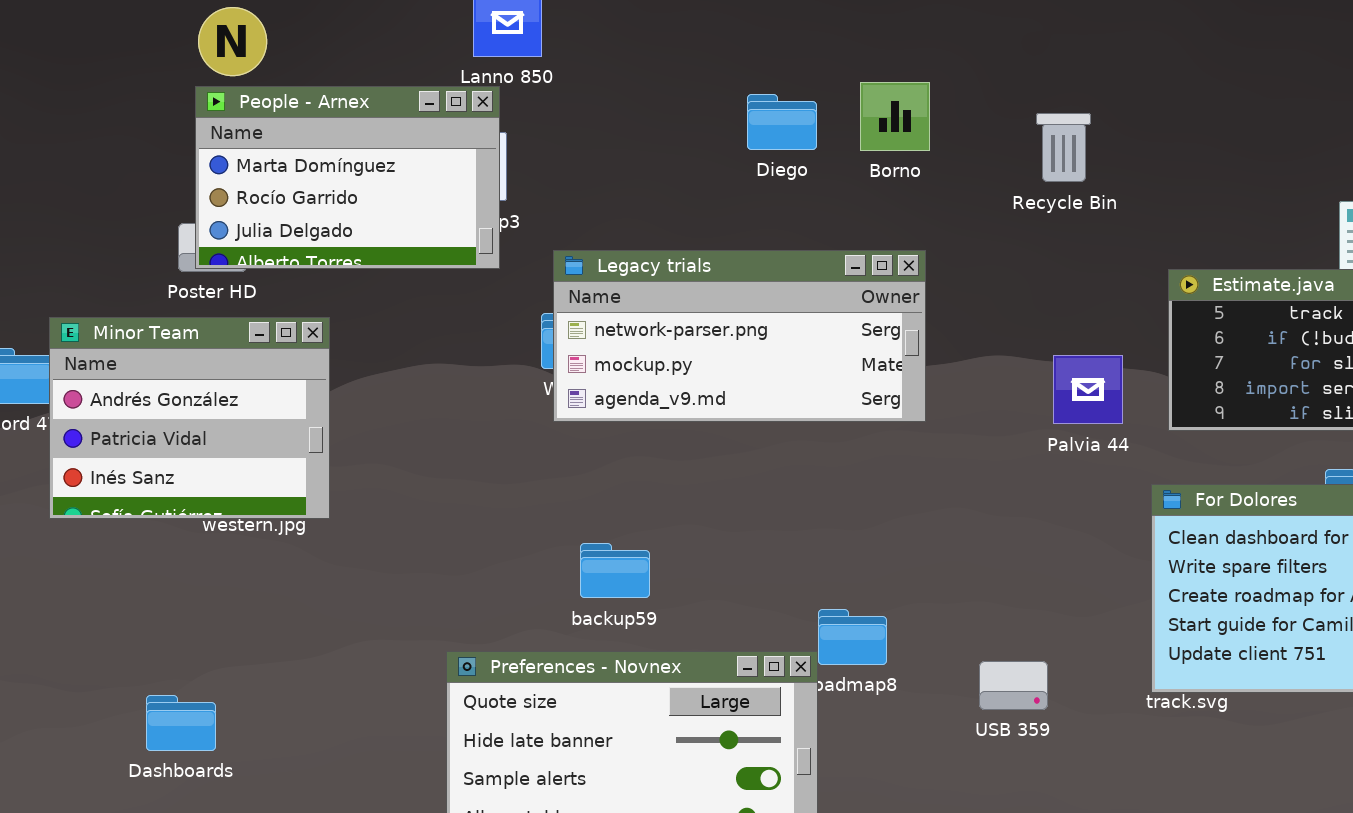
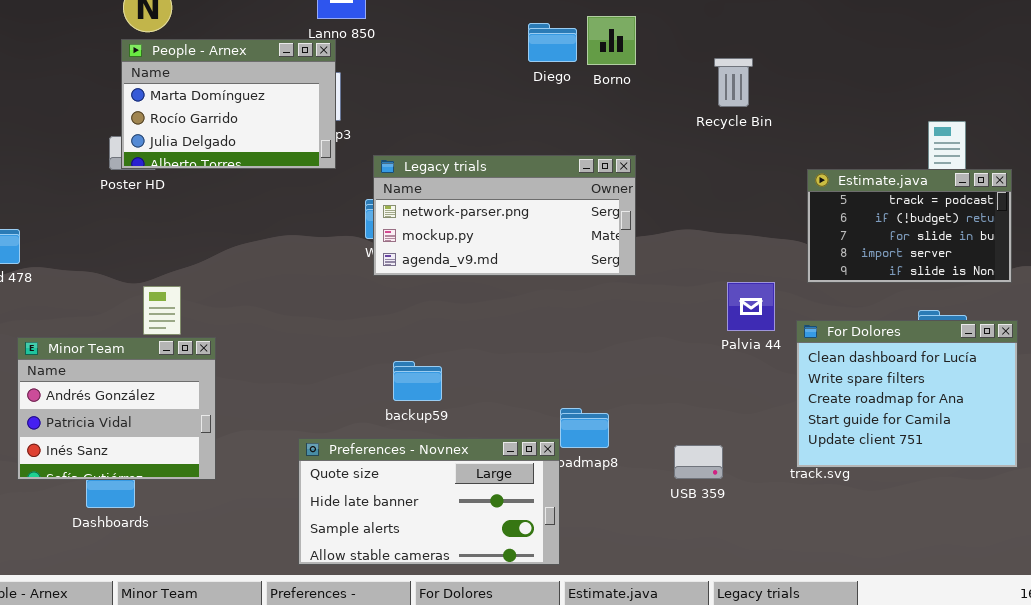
Borno: [860,82,930,151] -> [587,16,636,65], moved
Diego: [747,94,817,150] -> [528,23,577,62], moved
Minor Team: [49,317,330,519] -> [17,337,216,480], moved
Palvia 44: [1053,355,1123,424] -> [727,282,775,331], moved

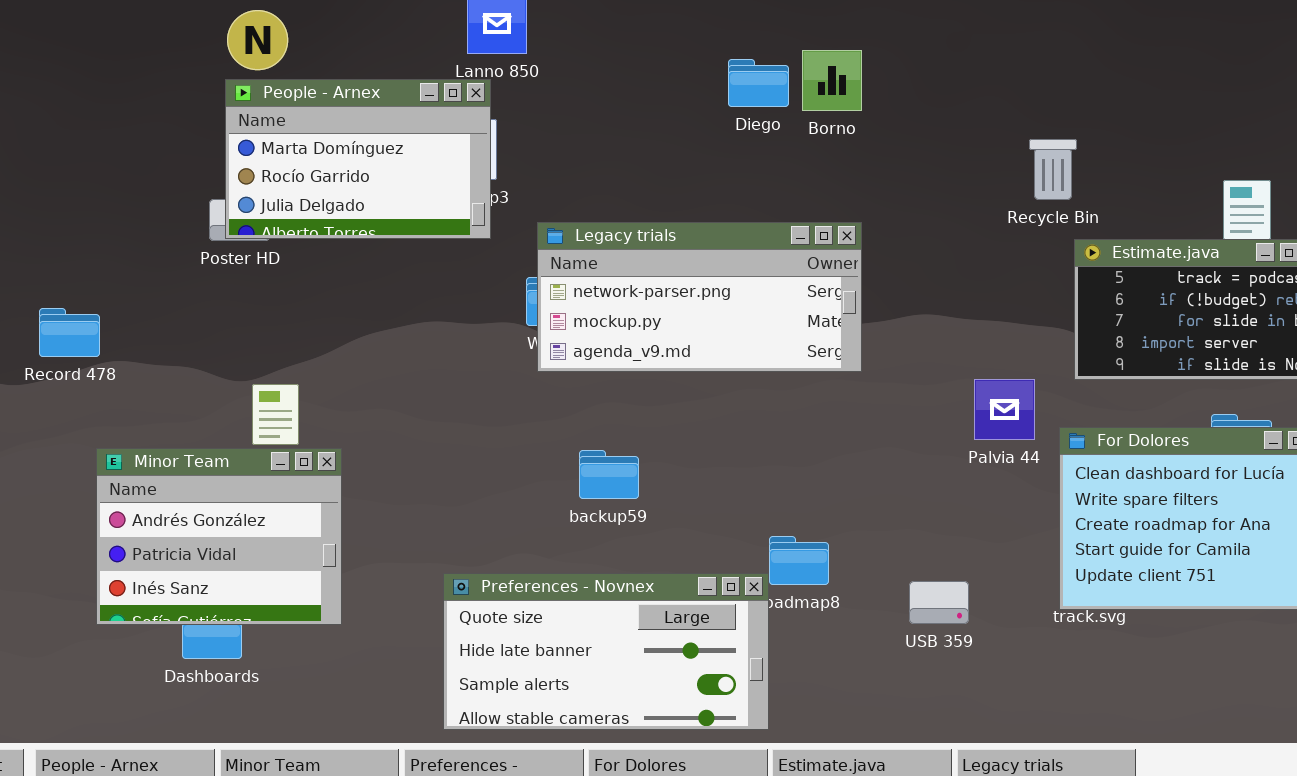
Recycle Bin: [714,58,753,107] -> [1029,139,1077,200], moved
backup59: [393,361,442,401] -> [579,450,639,499], moved

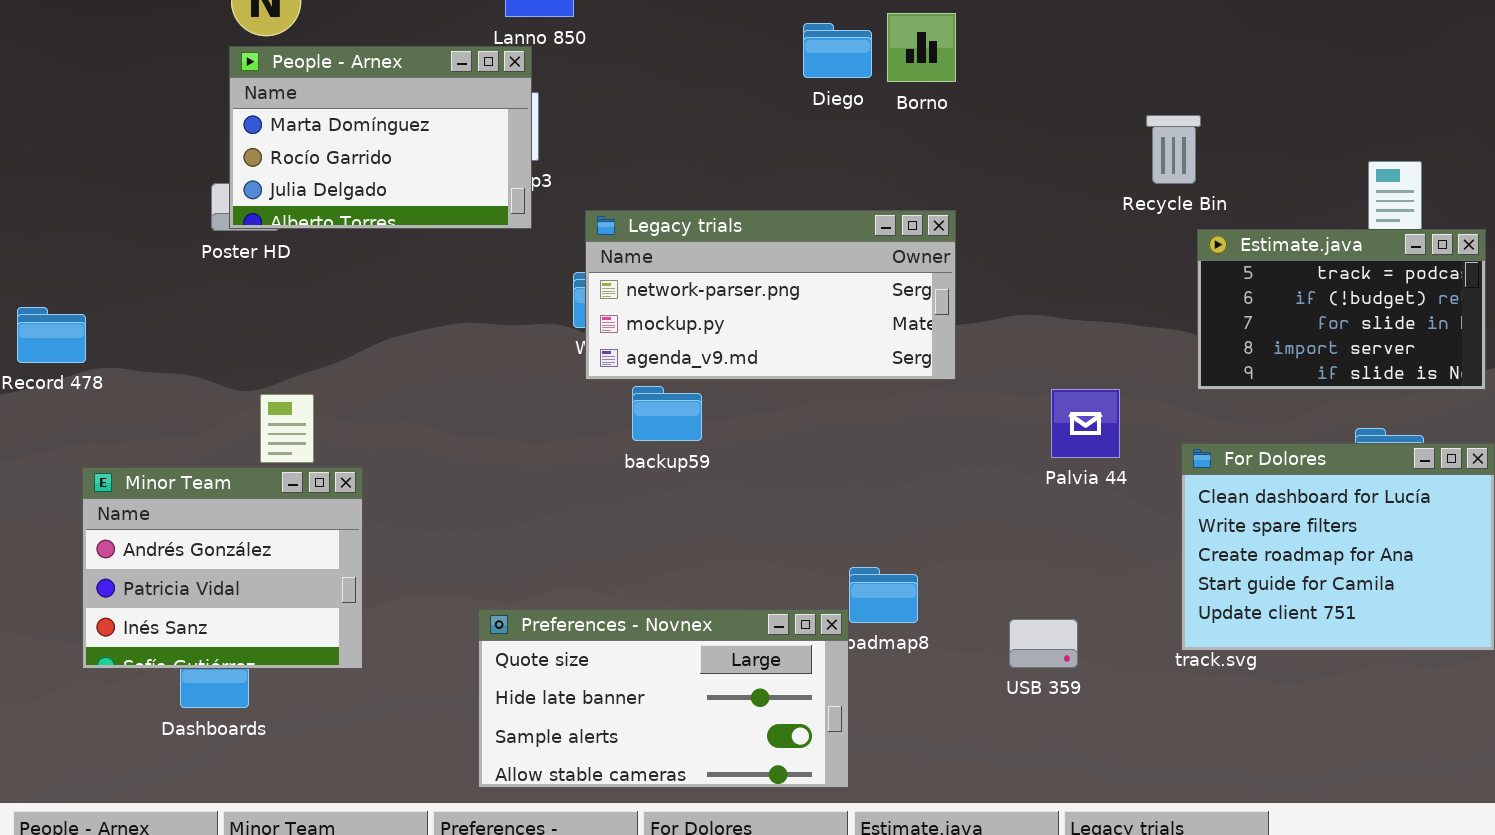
Palvia 44: [974,379,1035,440] -> [1051,389,1120,458], moved
backup59: [579,450,639,499] -> [632,386,702,441], moved

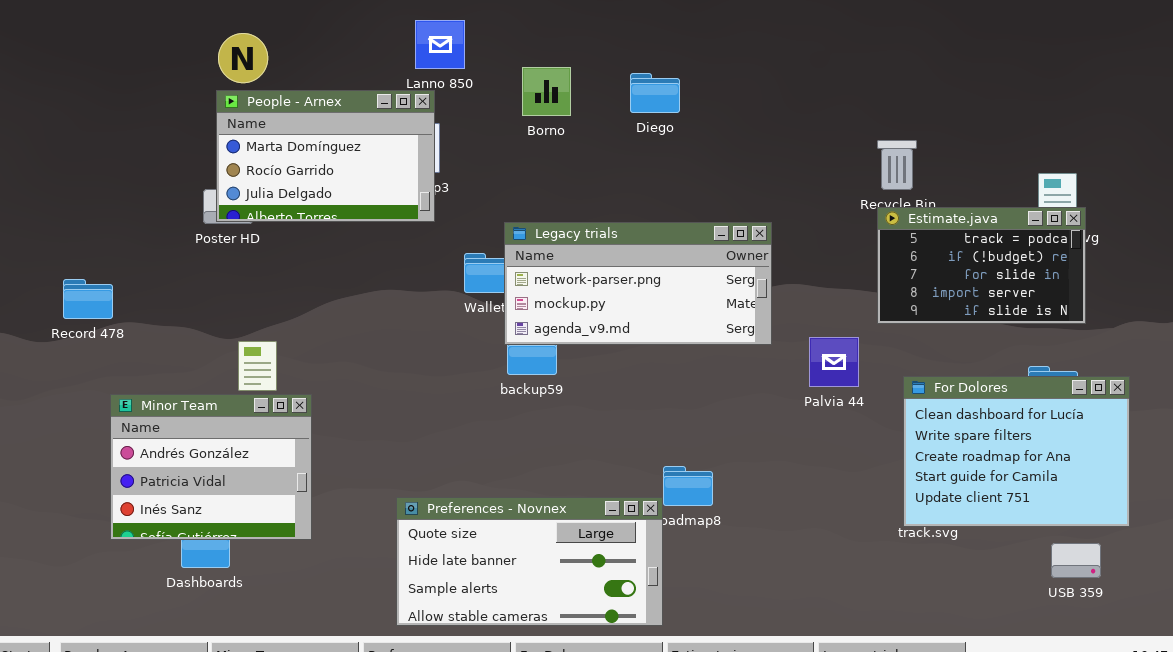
Borno: [887,13,956,82] -> [522,67,571,116], moved
Legacy trials: [585,210,956,380] -> [504,222,772,345], moved
Estimate.java: [1197,229,1486,390] -> [877,207,1086,324], moved
USB 359: [1009,619,1078,668] -> [1051,543,1101,578], moved

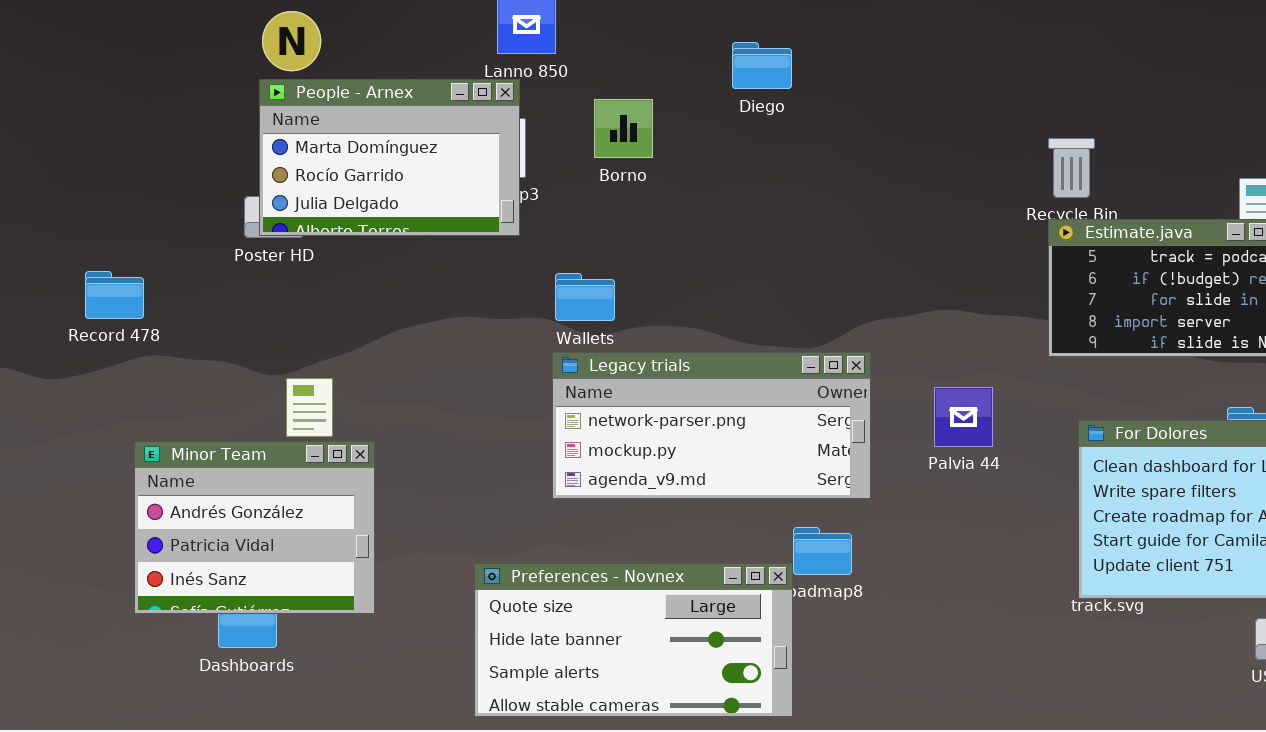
Borno: [522,67,571,116] -> [594,99,653,158], moved
Diego: [630,73,680,113] -> [732,42,792,89], moved
Legacy trials: [504,222,772,345] -> [552,352,871,499], moved
Record 478: [63,279,113,319] -> [85,271,144,319], moved
Palvia 44: [809,337,859,387] -> [934,387,993,447], moved

